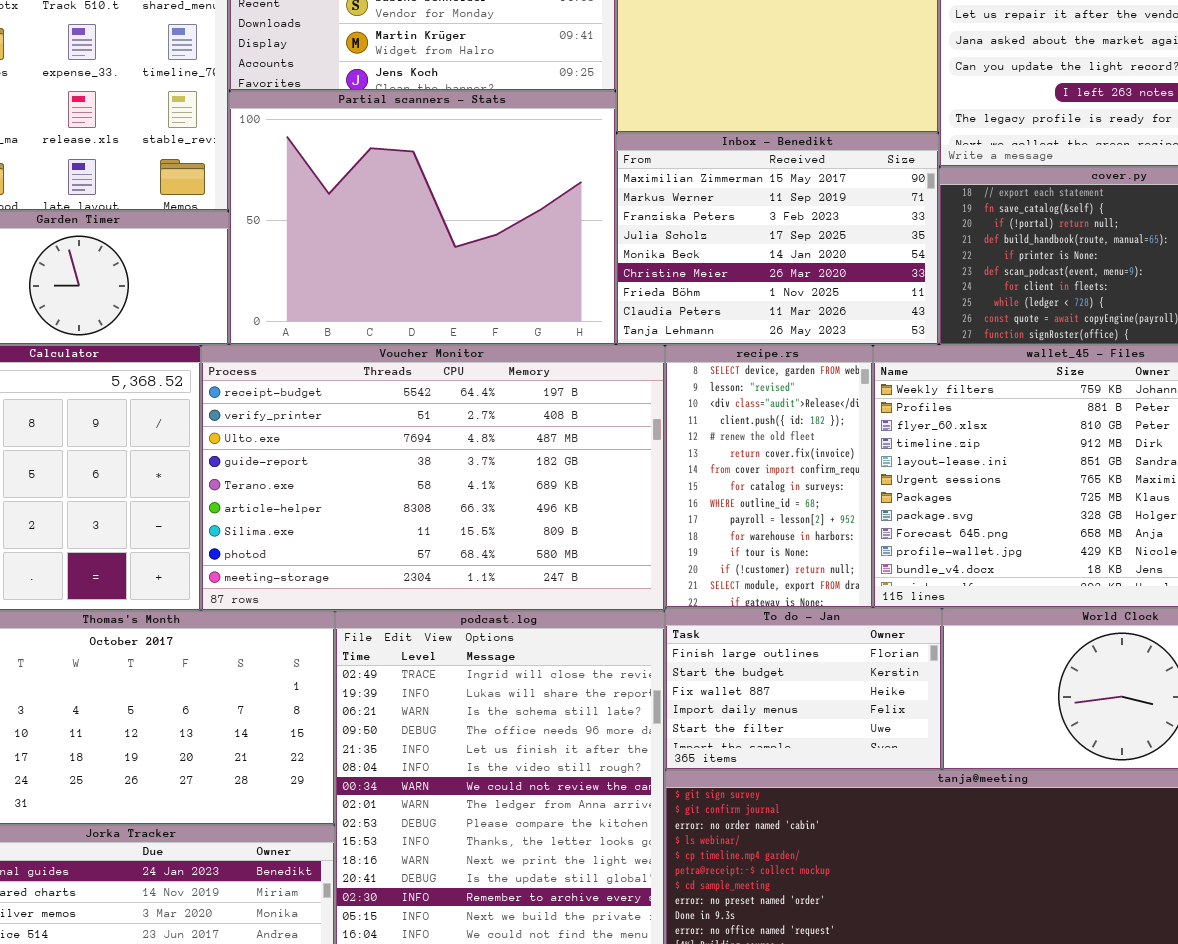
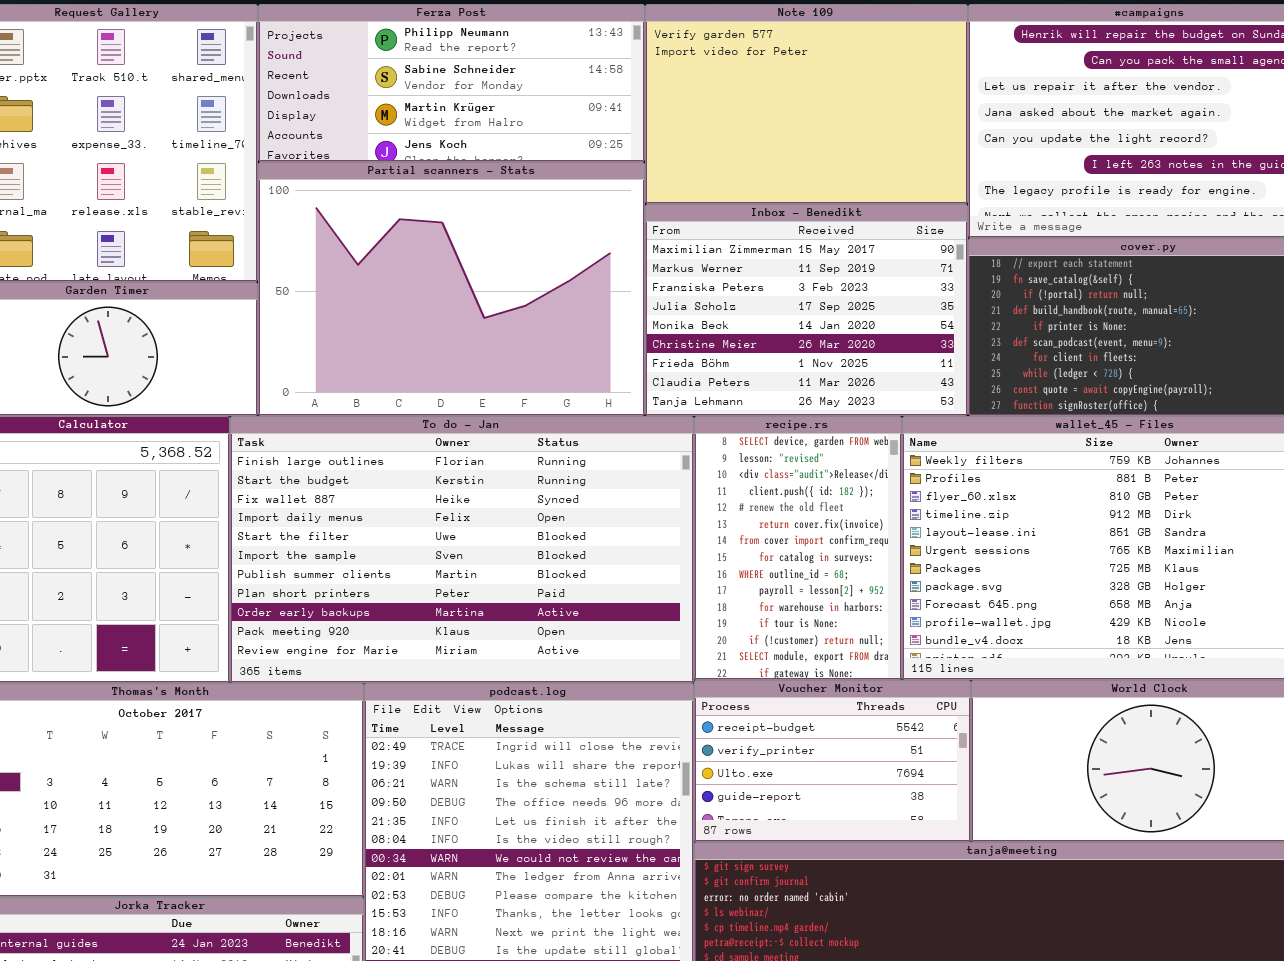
Voucher Monitor: [201,345,665,611] -> [694,680,971,842], moved, resized
To do - Jan: [665,608,942,770] -> [230,416,694,683], moved, resized

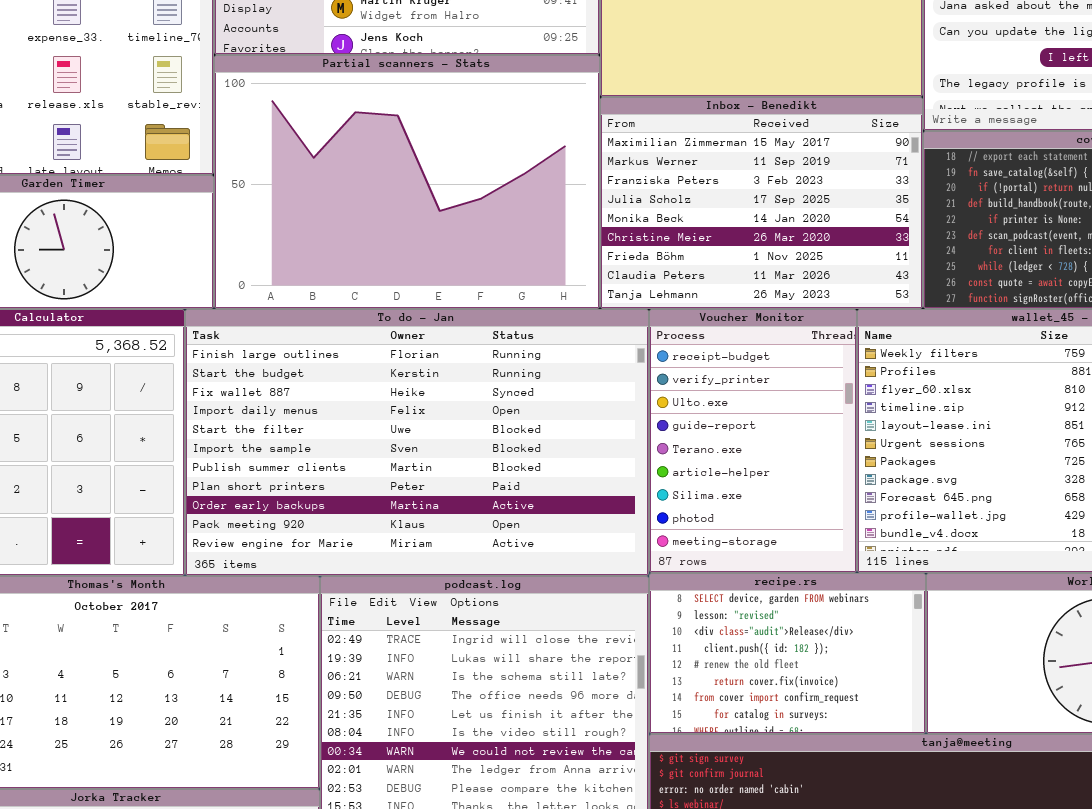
recipe.rs: [694,416,902,680] -> [649,573,926,734], moved, resized
Voucher Monitor: [694,680,971,842] -> [649,309,857,573], moved, resized

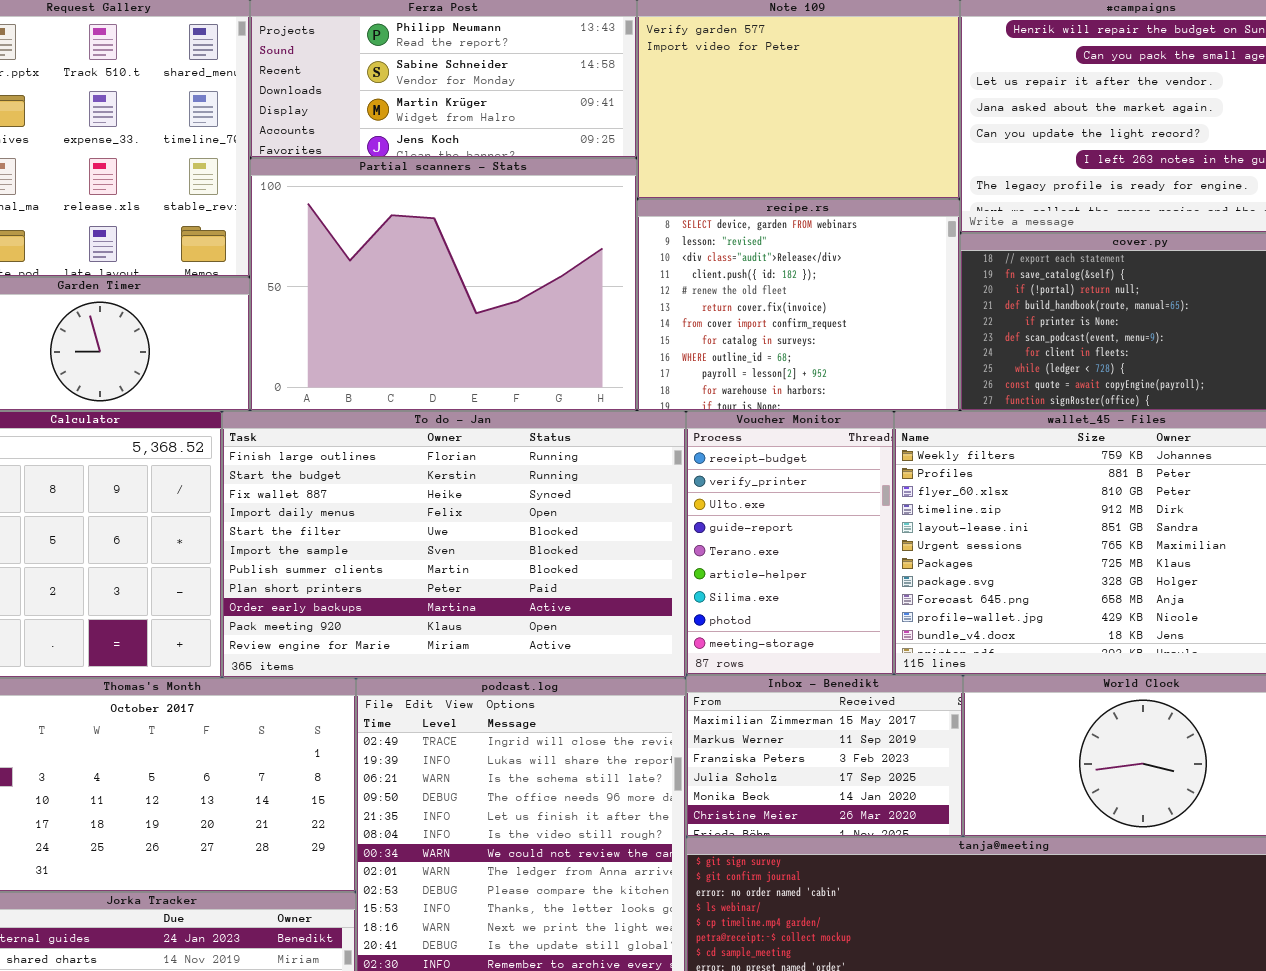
Inbox - Benedikt: [600,97,923,309] -> [686,675,963,837], moved, resized
recipe.rs: [649,573,926,734] -> [637,199,960,411], moved, resized

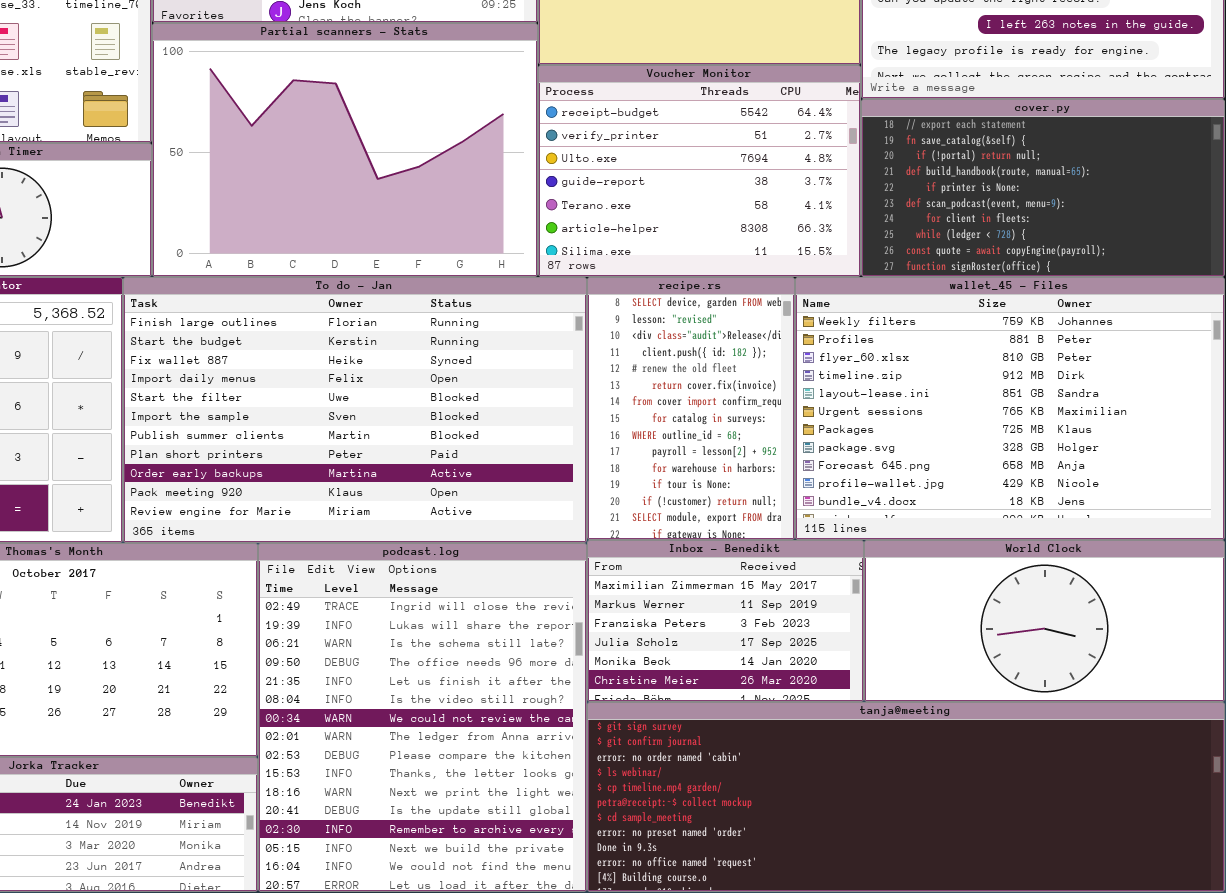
recipe.rs: [637,199,960,411] -> [587,277,795,540], moved, resized
Voucher Monitor: [686,411,894,675] -> [538,65,861,277], moved, resized

